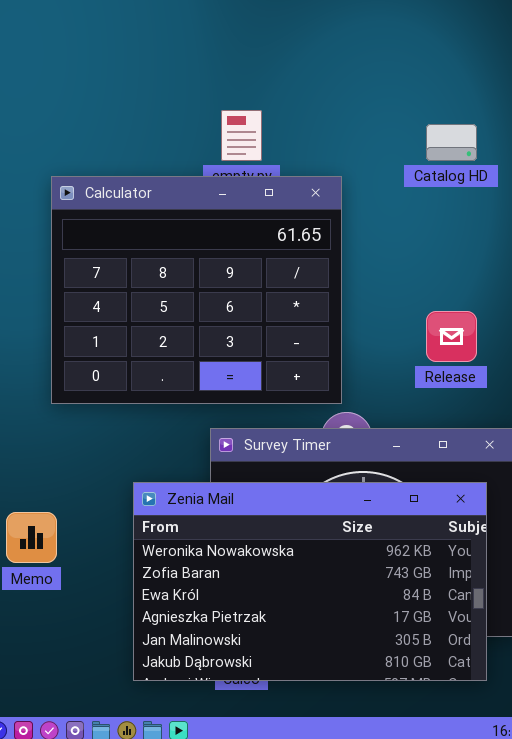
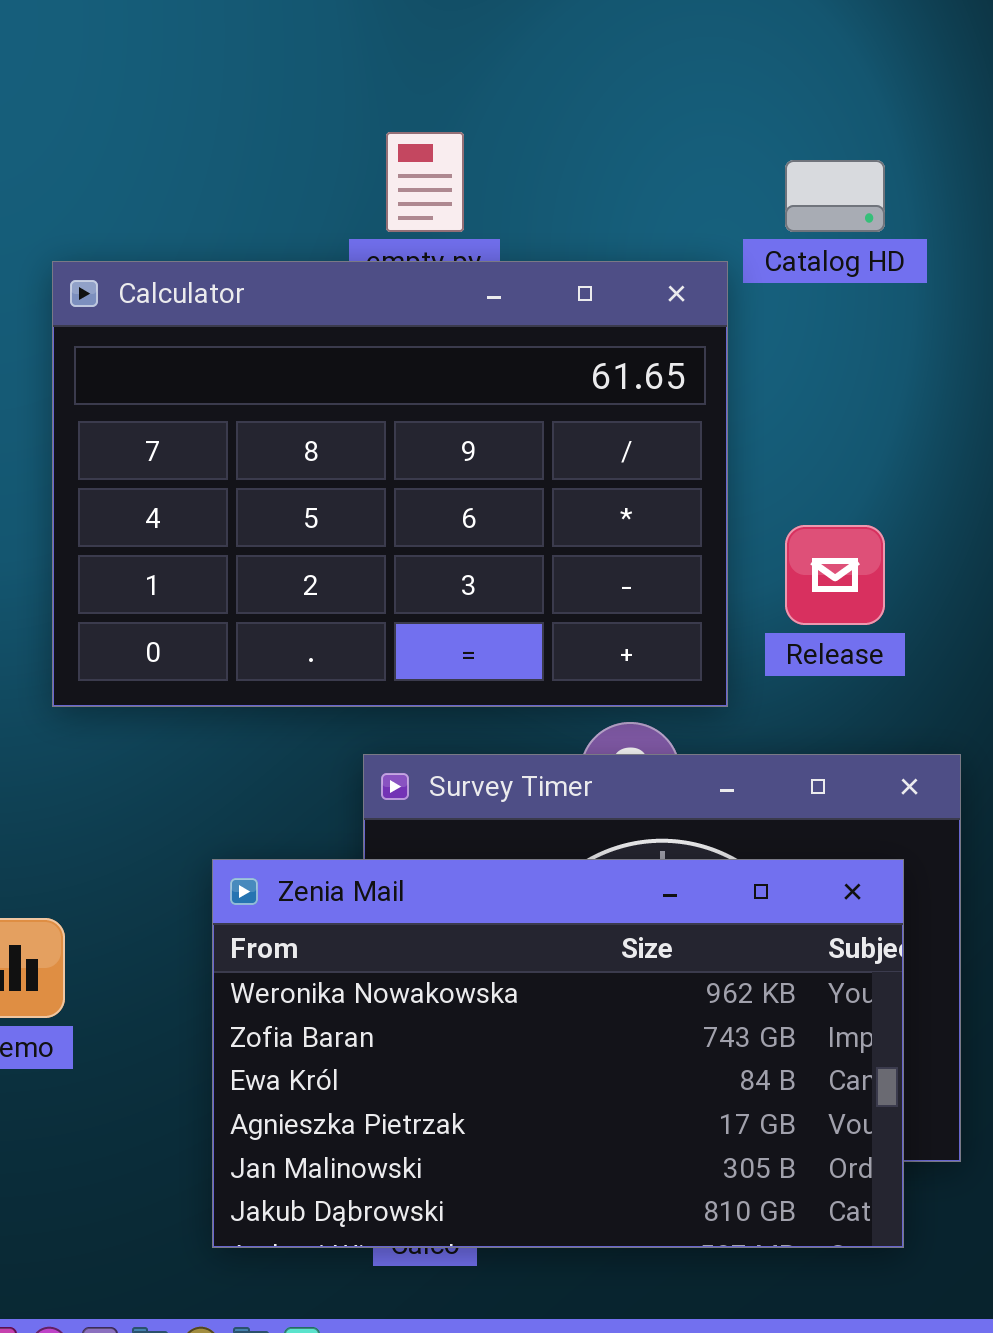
Calculator: [51,176,342,404] -> [52,261,728,707], resized

